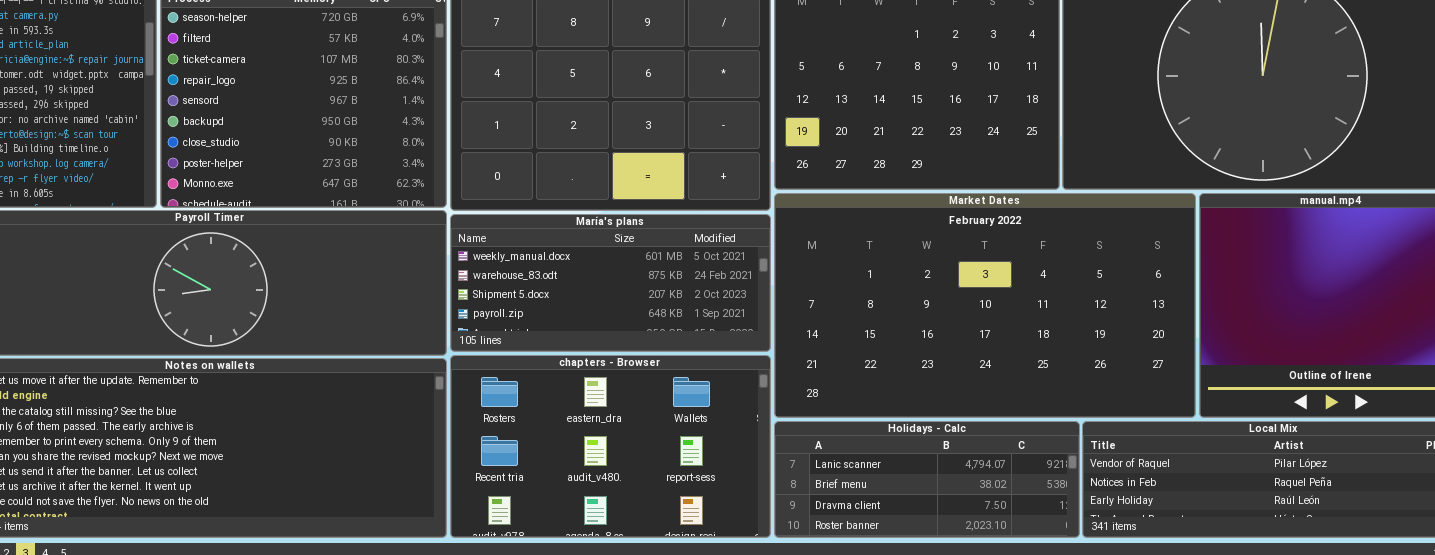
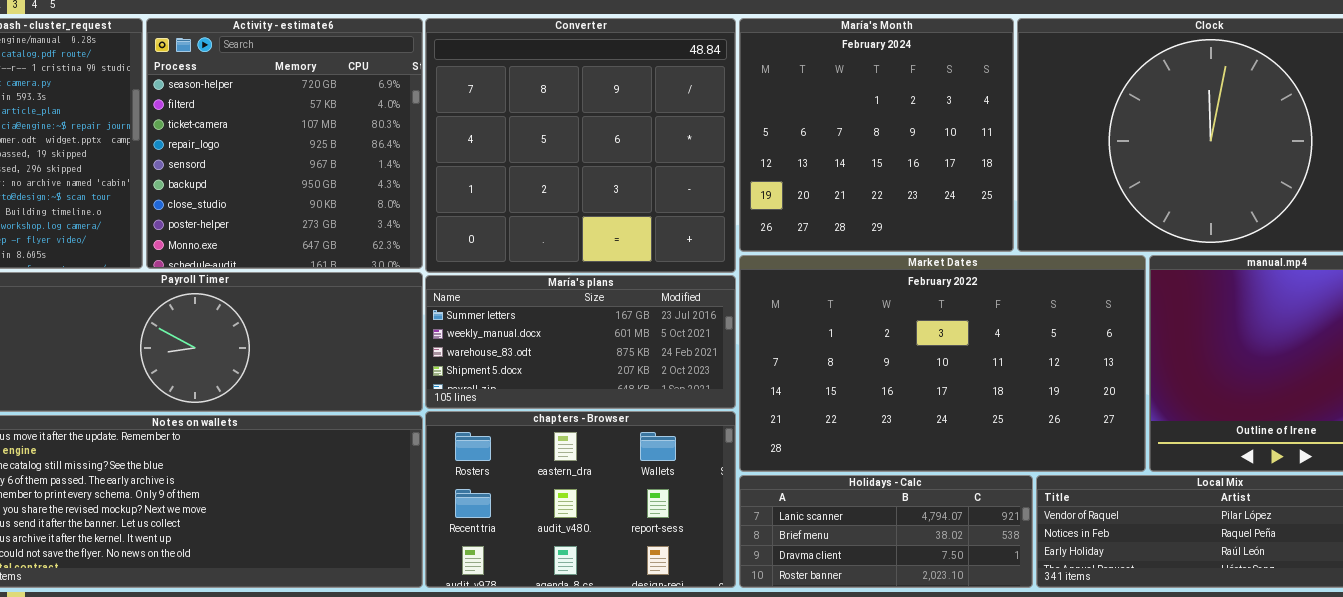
María's plans: [450,214,771,352] -> [425,275,736,409], scrolled up 1 row

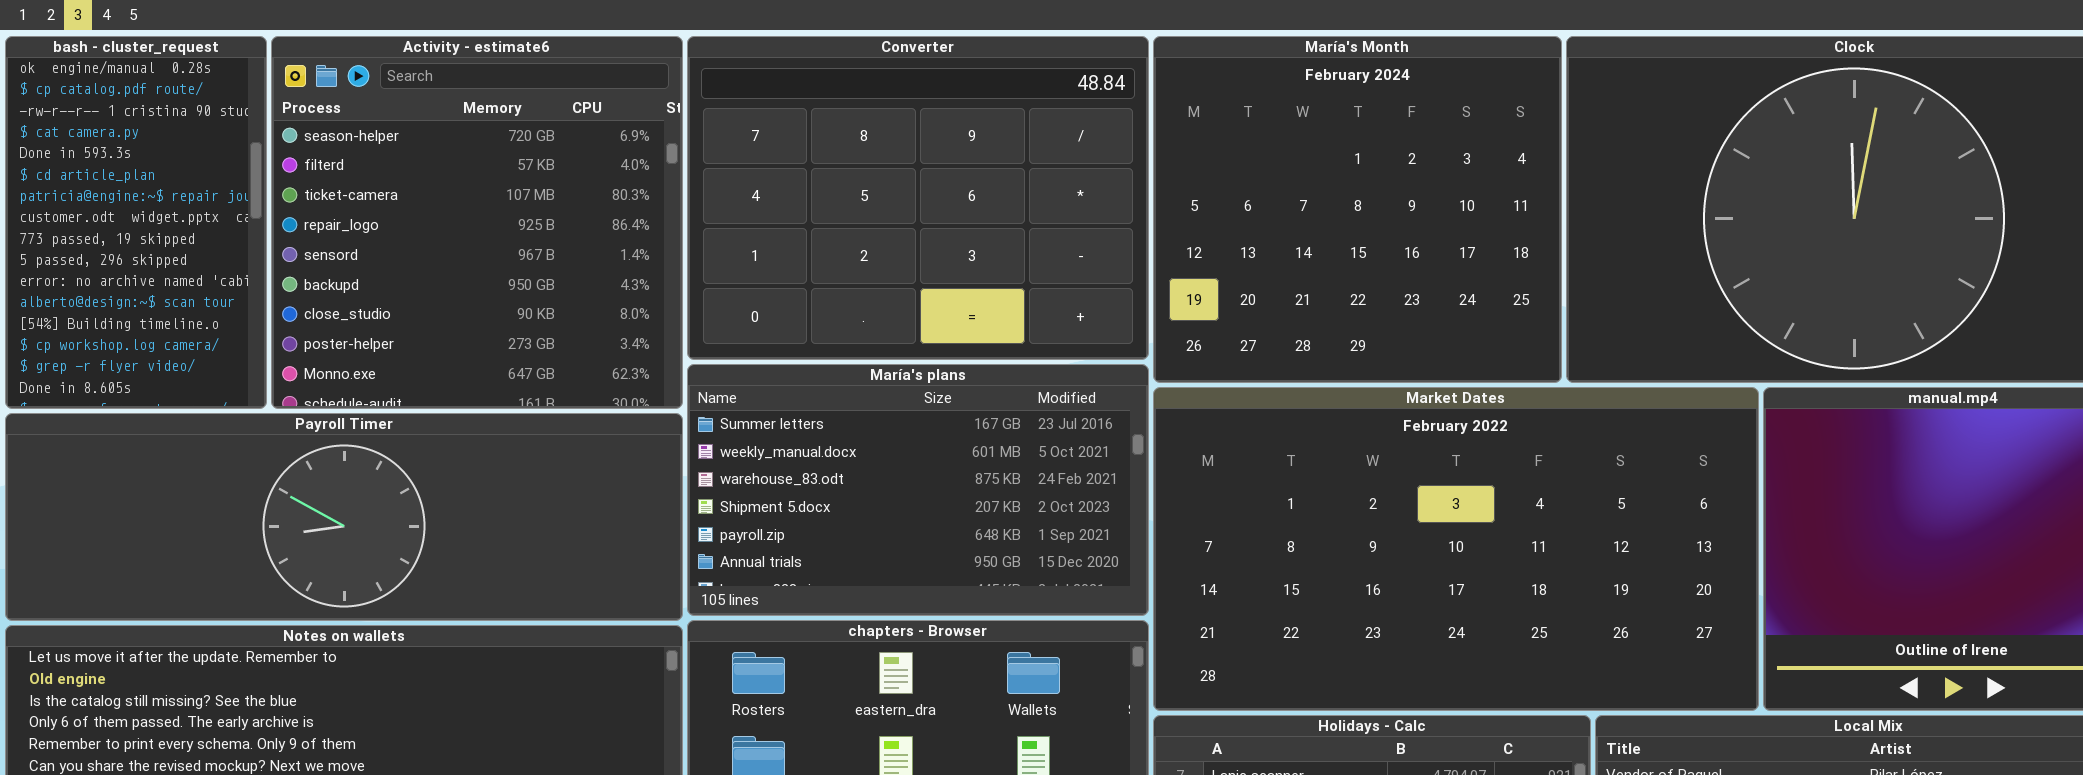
Converter: [425,18,736,273] -> [687,36,1149,360], resized
María's plans: [425,275,736,409] -> [687,364,1149,616], resized

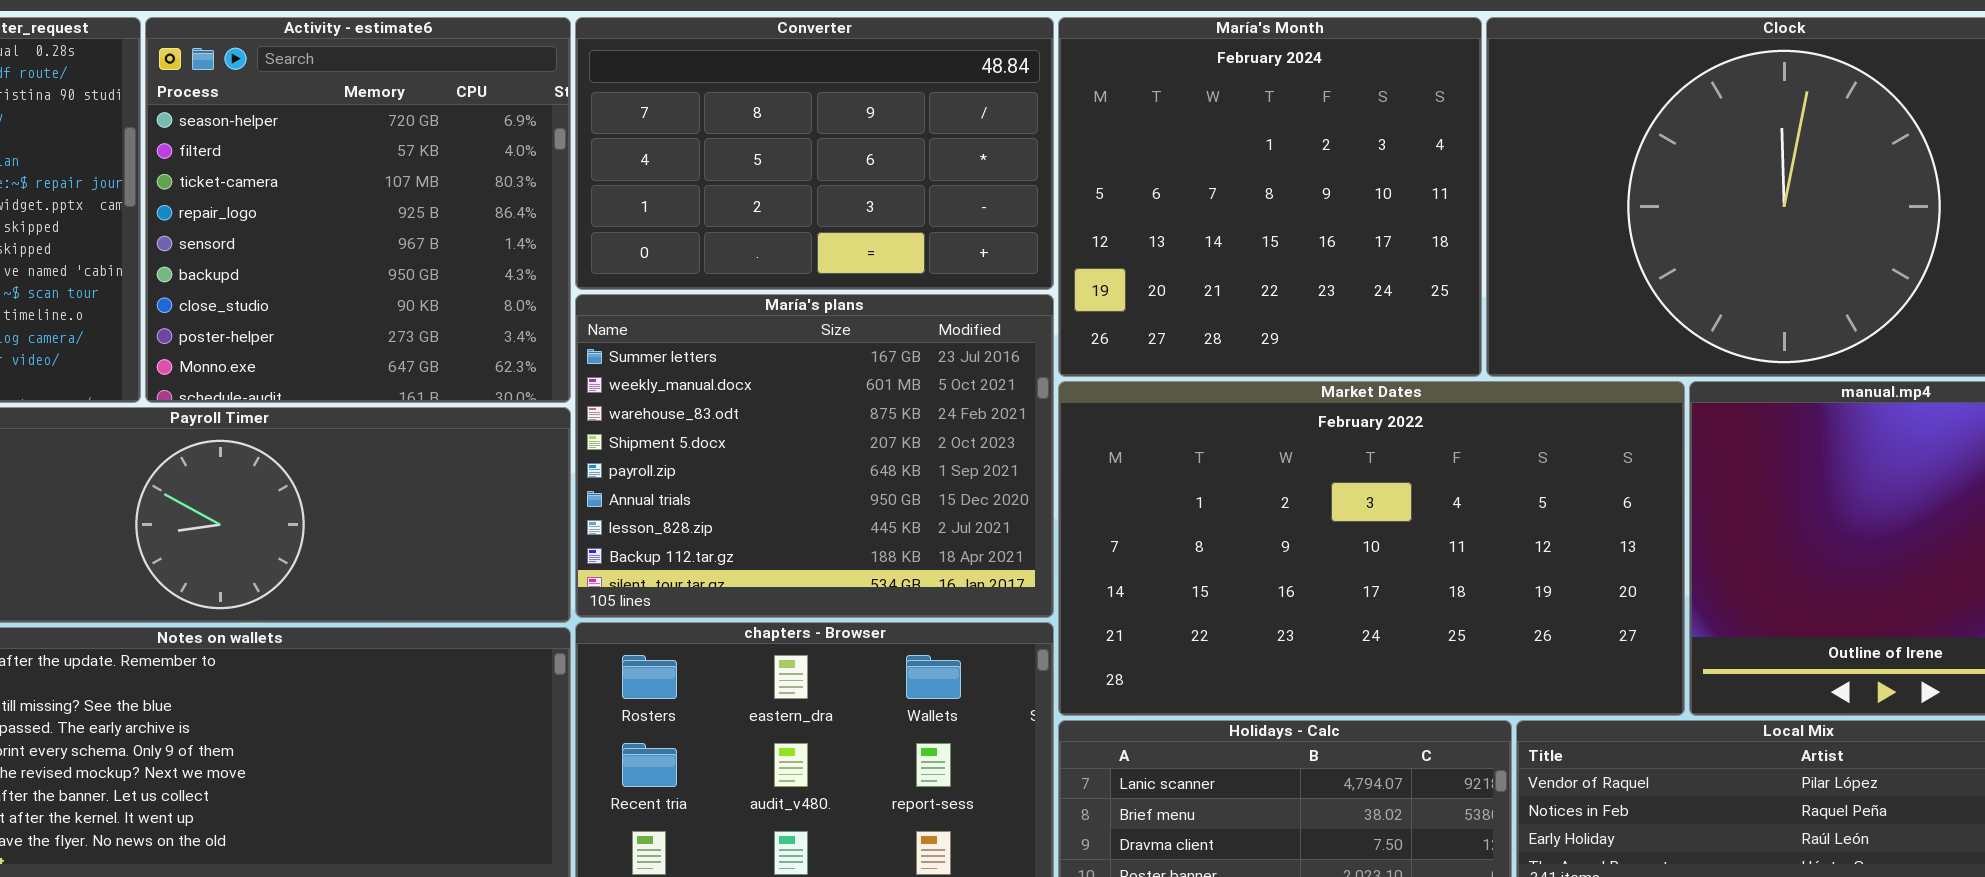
Converter: [687,36,1149,360] -> [575,17,1054,290], resized
María's plans: [687,364,1149,616] -> [575,294,1054,618], resized

